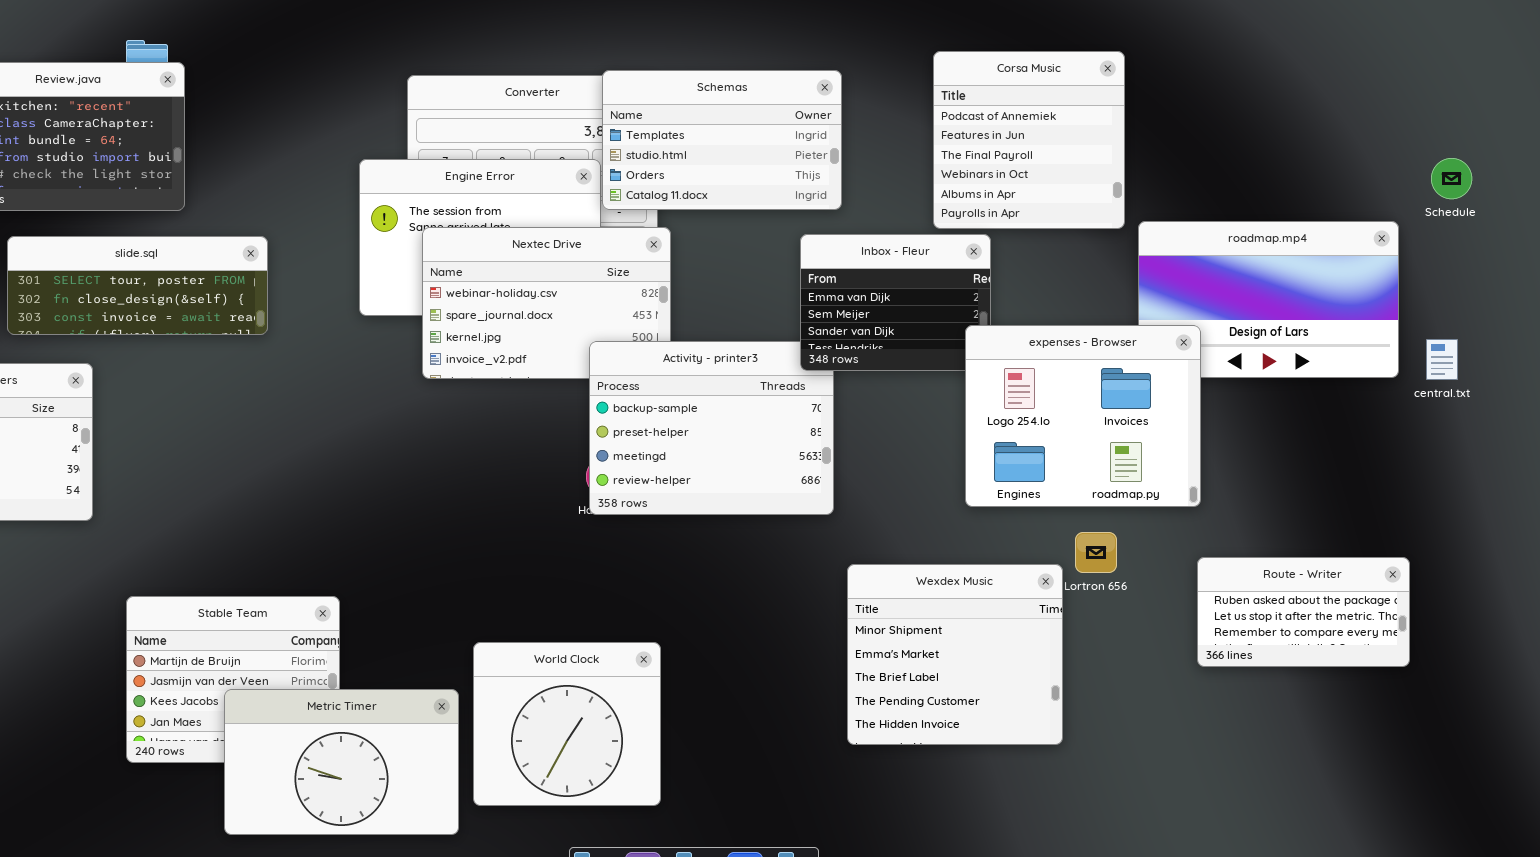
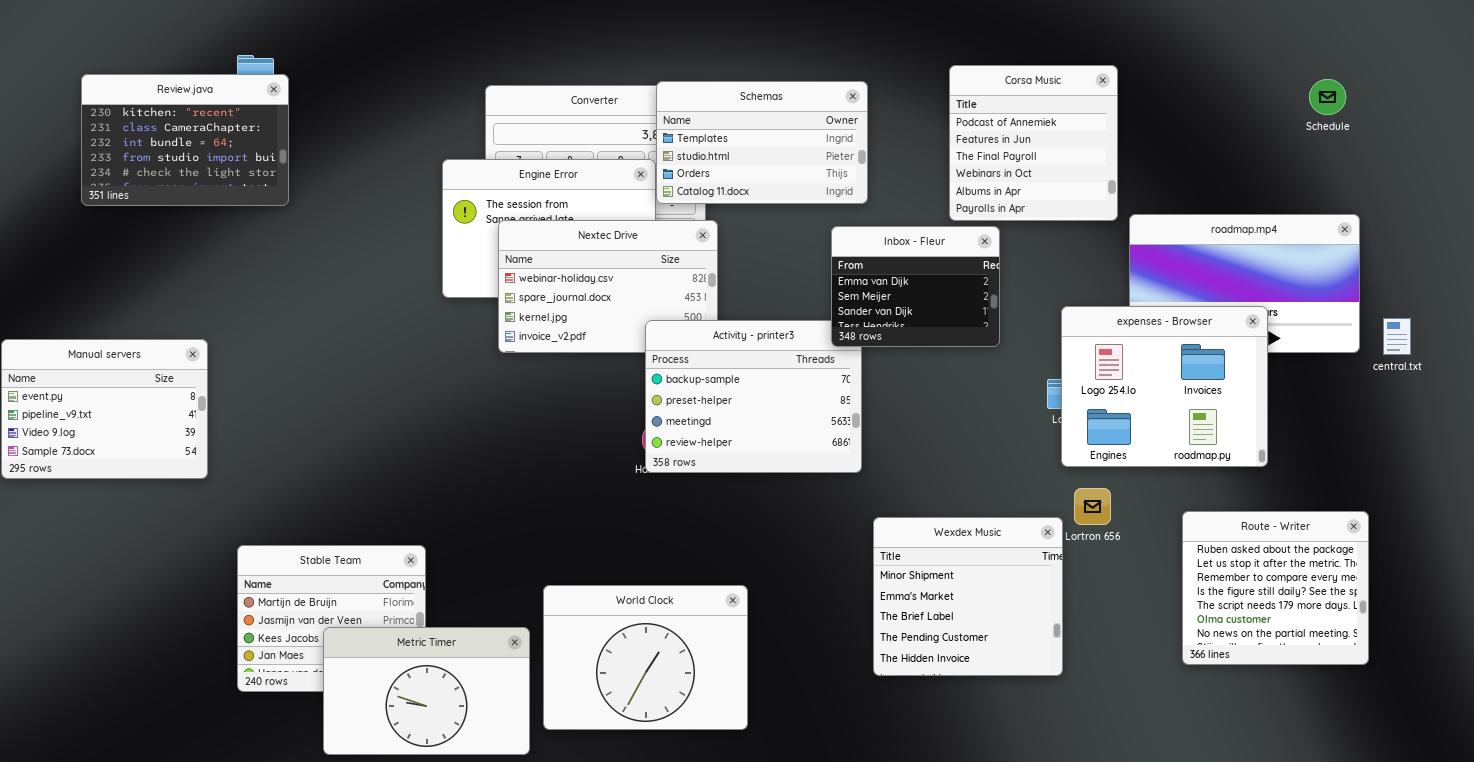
Schedule: [1431,158,1472,199] -> [1309,79,1346,115], moved
slide.sql: [7,236,268,335] -> none, closed
expenses - Browser: [965,325,1201,507] -> [1061,306,1268,467], moved
Route - Writer: [1197,557,1410,667] -> [1182,511,1369,665], resized
World Clock: [473,642,661,806] -> [543,585,748,730], resized

